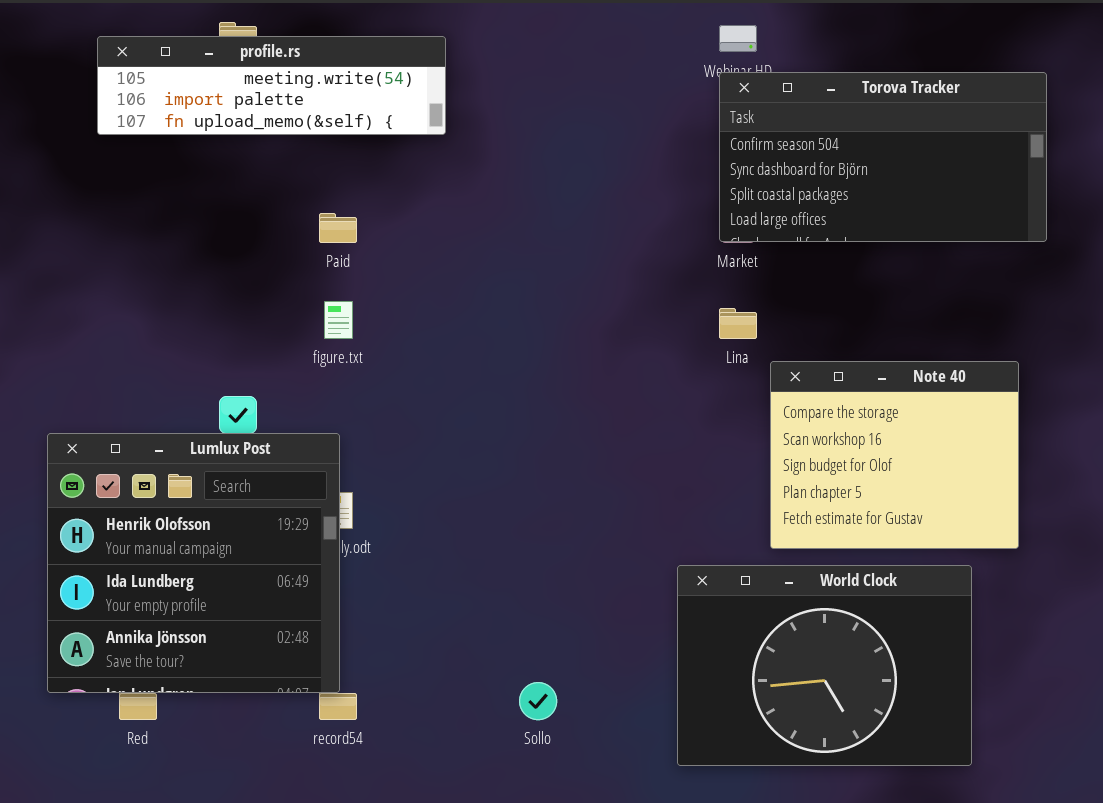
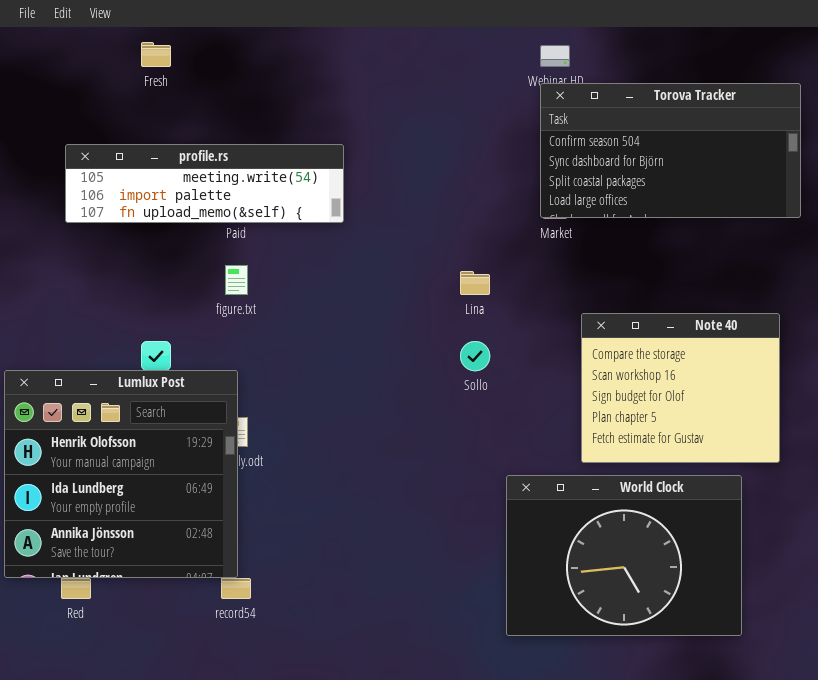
profile.rs: [97,36,446,135] -> [65,144,344,223], moved
Lina: [719,308,757,339] -> [460,271,490,295], moved
Sollo: [519,682,557,720] -> [460,341,490,371], moved

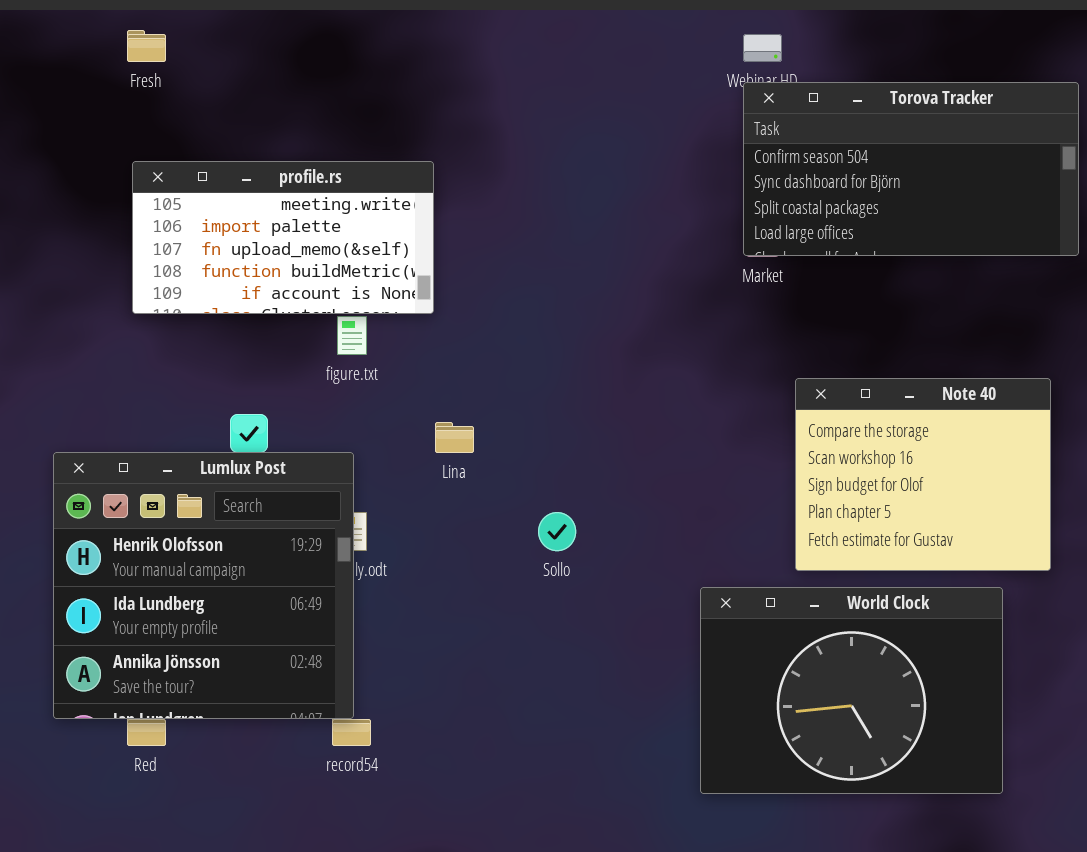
Fresh: [141,42,171,67] -> [127,30,166,62], moved
profile.rs: [65,144,344,223] -> [132,161,434,314], resized
Lina: [460,271,490,295] -> [435,422,474,453], moved
Sollo: [460,341,490,371] -> [538,512,576,551], moved

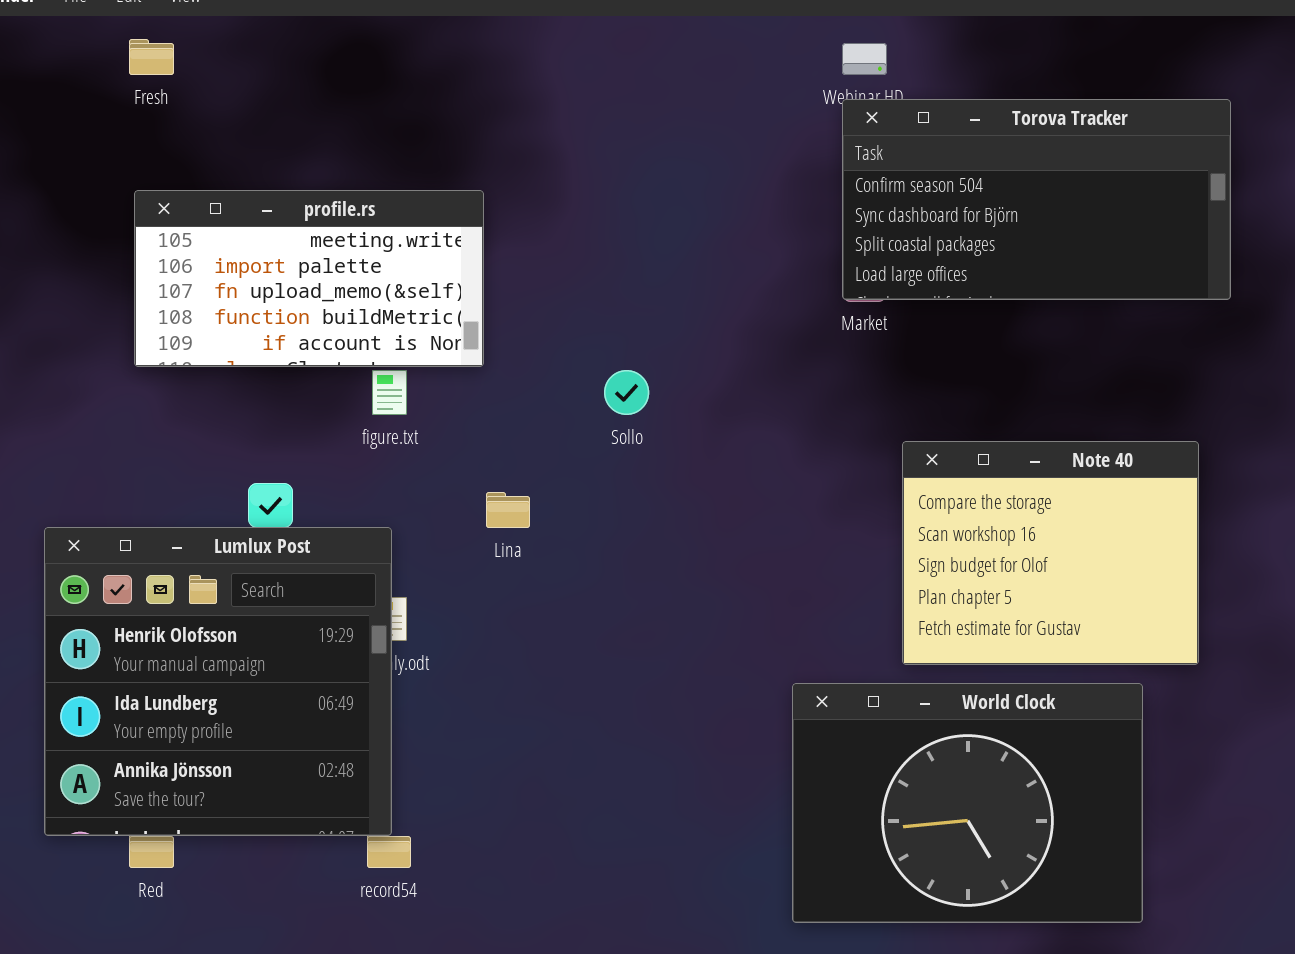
Sollo: [538,512,576,551] -> [604,370,649,415], moved

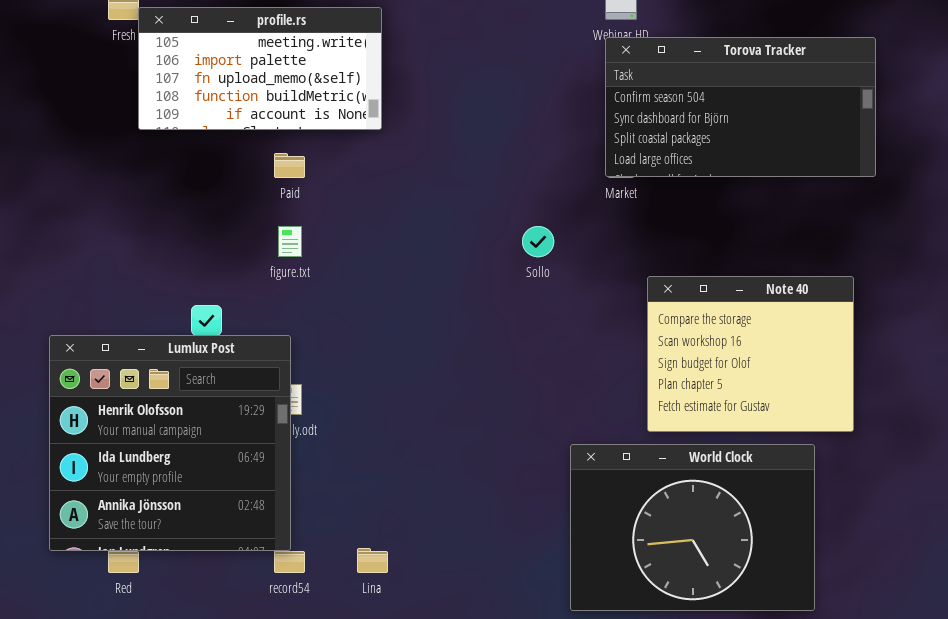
profile.rs: [134,190,484,367] -> [138,7,382,130], moved
Sollo: [604,370,649,415] -> [522,226,554,257], moved
Lina: [486,492,530,528] -> [357,548,388,573], moved

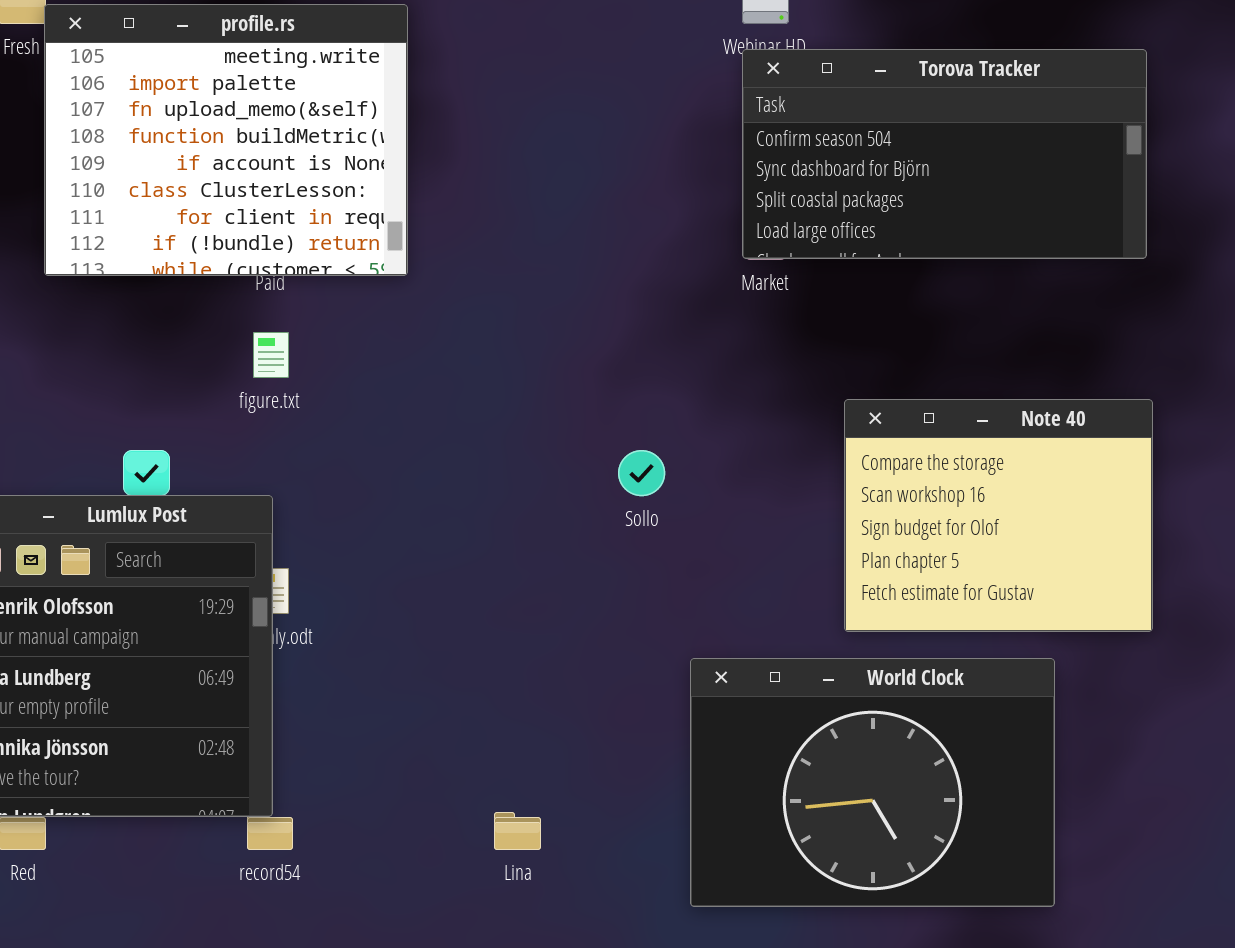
profile.rs: [138,7,382,130] -> [44,4,408,276], resized
Sollo: [522,226,554,257] -> [618,450,665,496], moved
Note 40: [647,276,854,432] -> [844,399,1153,632], moved
Lina: [357,548,388,573] -> [494,812,541,850], moved

